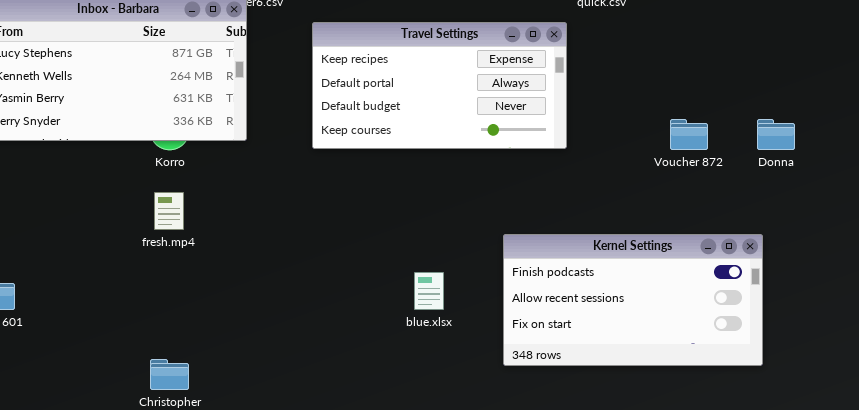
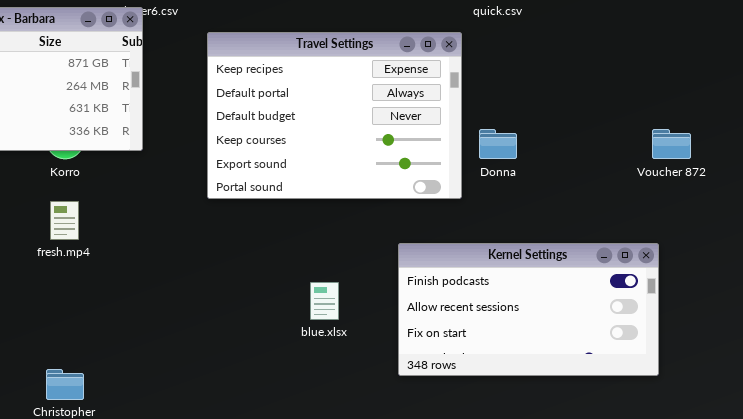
Travel Settings: [312,22,567,149] -> [207,32,462,199], resized
Voucher 872: [670,119,708,150] -> [652,129,691,159], moved
Donna: [757,119,795,150] -> [479,129,517,159], moved

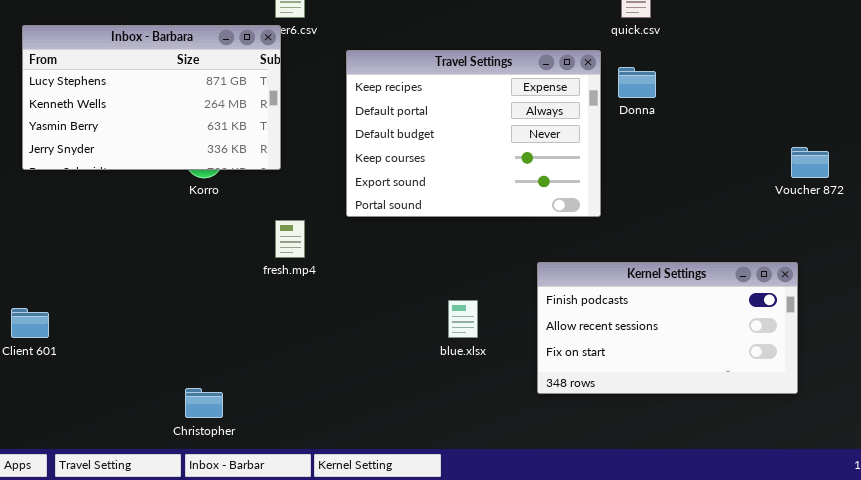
Donna: [479,129,517,159] -> [618,67,656,98], moved
fresh.mp4: [50,201,79,240] -> [275,220,305,258], moved

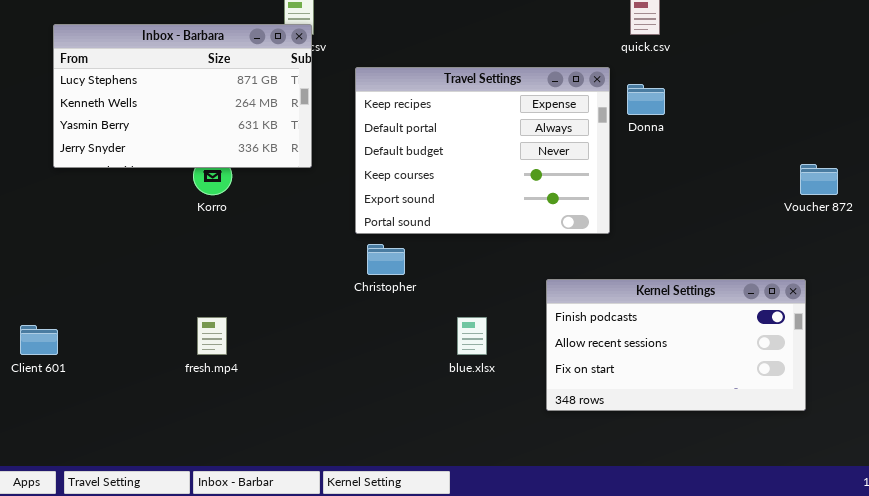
Inbox - Barbara: [22,25,281,170] -> [53,24,312,168], moved
fresh.mp4: [275,220,305,258] -> [197,317,227,355], moved
Christopher: [185,388,223,418] -> [367,244,405,275], moved

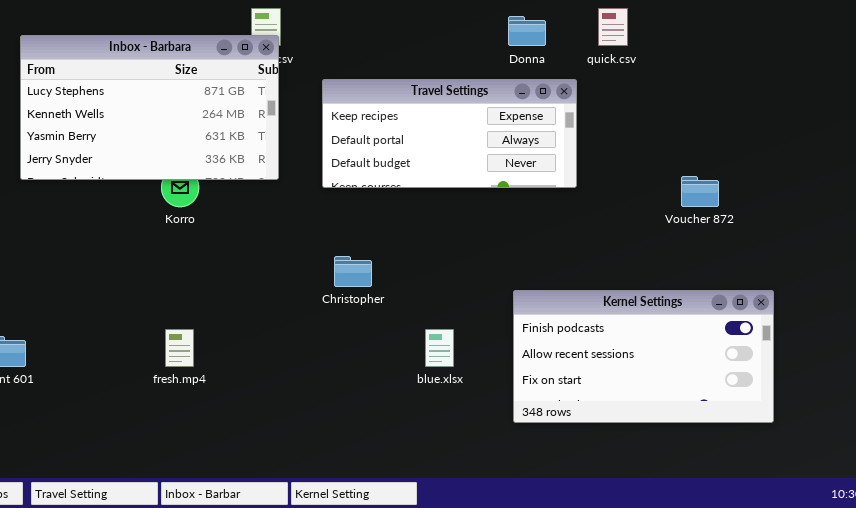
Travel Settings: [355,67,610,234] -> [322,79,577,188], resized
Donna: [627,84,665,115] -> [508,16,546,46], moved
Voucher 872: [800,164,838,195] -> [681,176,719,207], moved

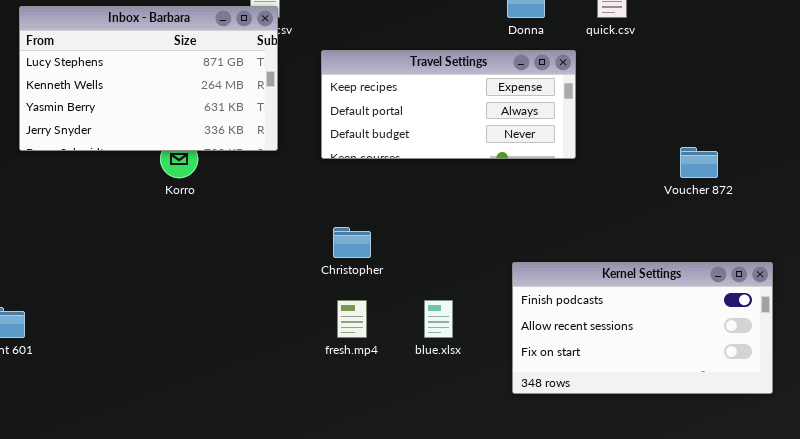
fresh.mp4: [165,329,194,367] -> [337,300,367,338], moved

